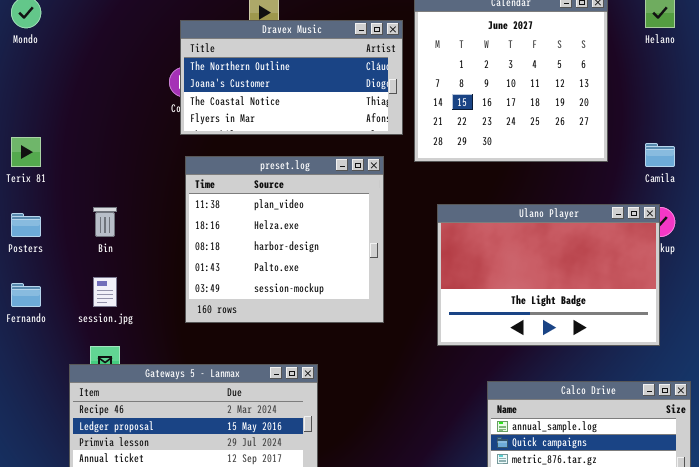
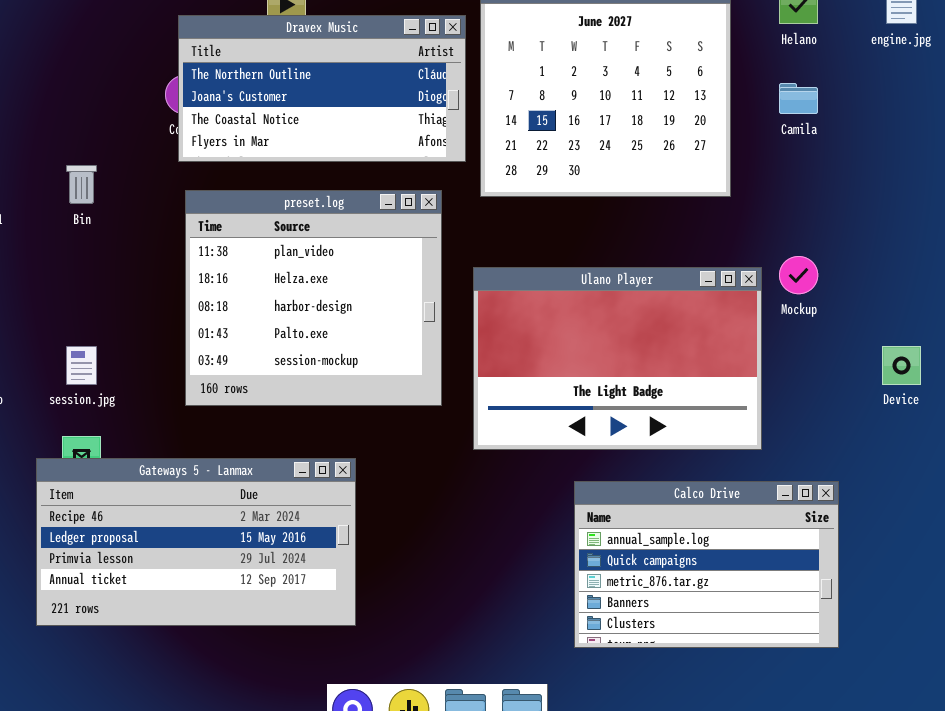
Camila: [645,143,675,167] -> [779,83,818,114], moved
Ulano Player: [437,204,660,346] -> [473,267,762,450], moved
Bin: [93,207,117,237] -> [66,165,97,204], moved

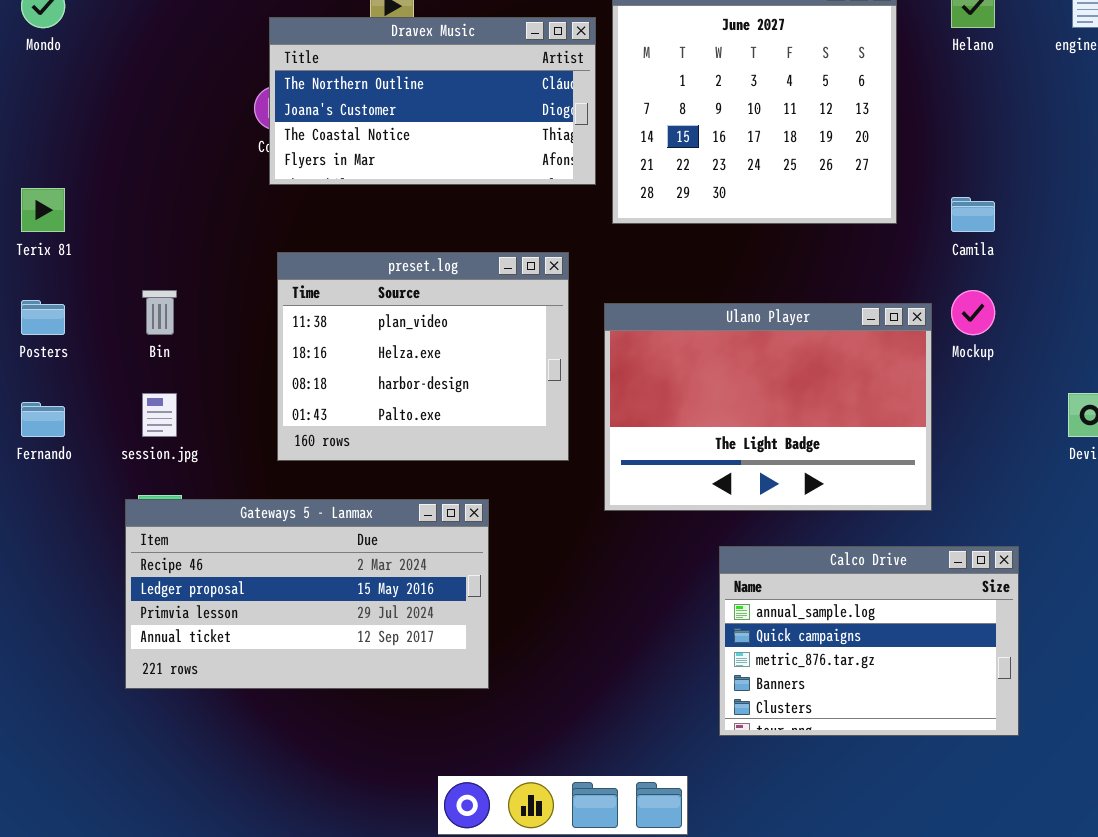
Camila: [779,83,818,114] -> [951,197,995,232], moved
Bin: [66,165,97,204] -> [142,290,177,335], moved
preset.log: [185,190,442,406] -> [277,252,569,461], resized
Gateways 5 - Lanmax: [36,458,356,626] -> [125,499,489,689], moved

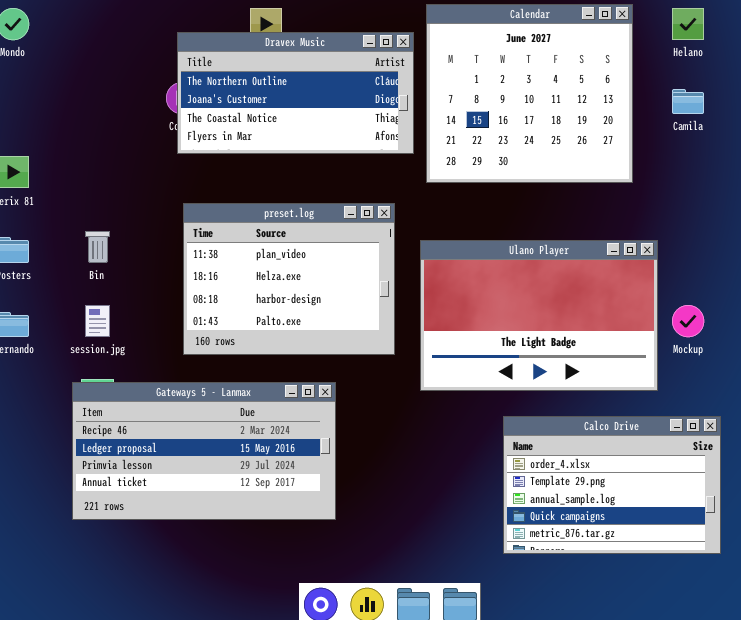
Camila: [951,197,995,232] -> [672,89,704,114], moved
Mockup: [951,290,995,335] -> [672,305,704,337], moved
Calco Drive: [719,546,1019,736] -> [503,416,721,554], scrolled up 2 rows

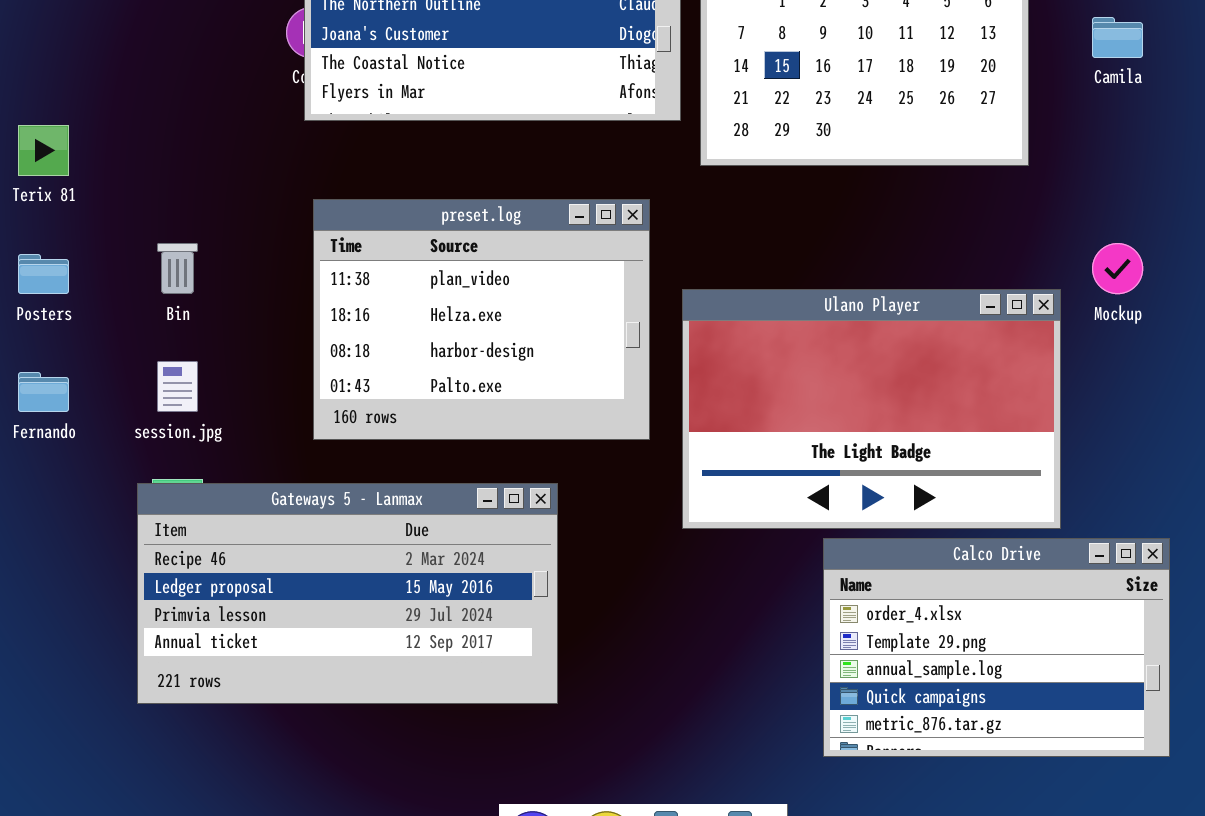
Ulano Player: [420,240,658,391] -> [682,289,1061,529], moved
Mockup: [672,305,704,337] -> [1092,243,1143,294], moved

